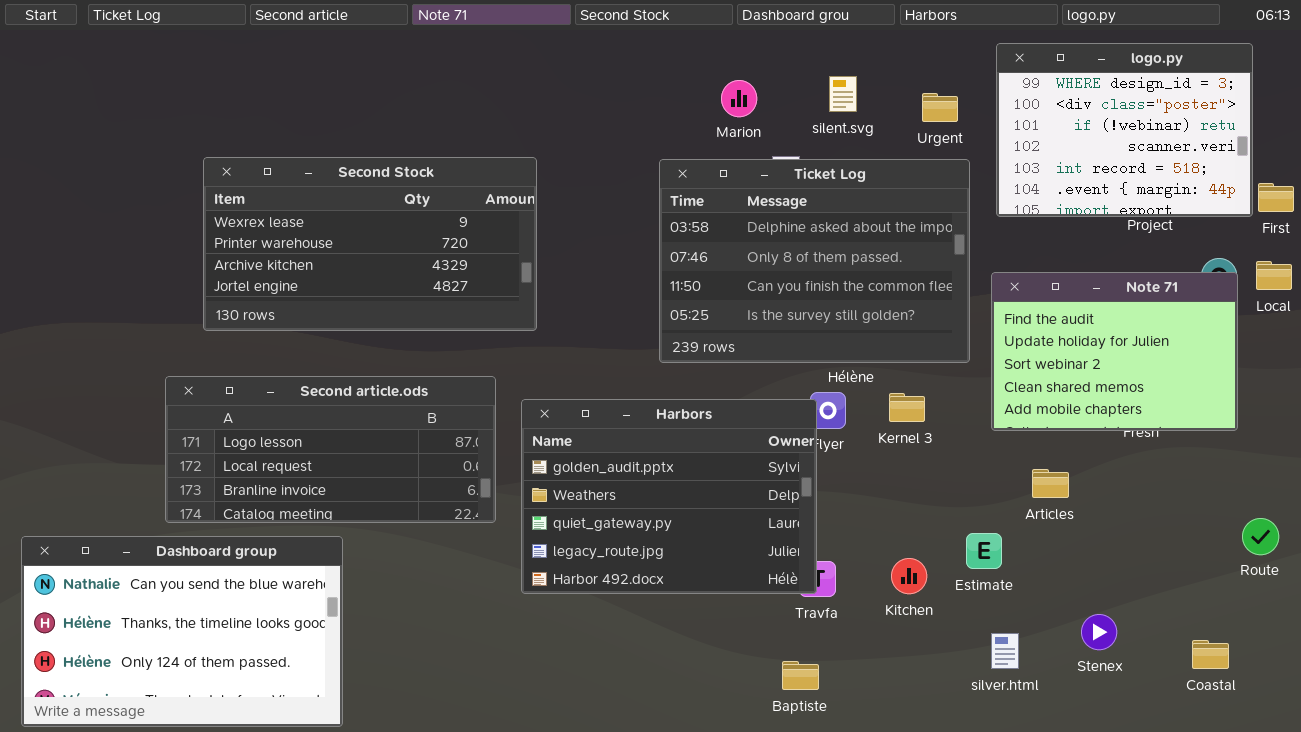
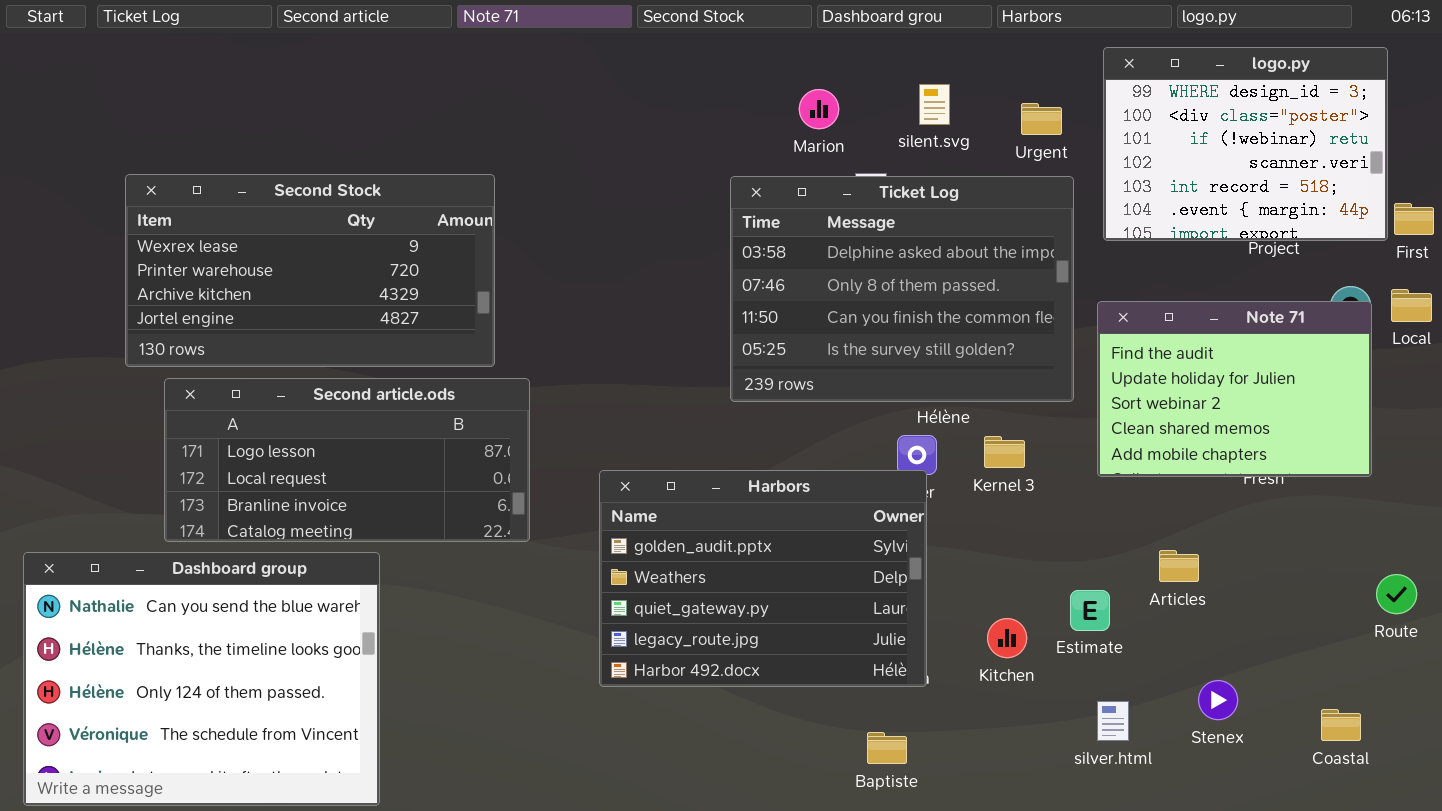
Second Stock: [203,157,537,331] -> [125,174,495,367], moved
Second article.ods: [165,376,496,523] -> [164,378,530,542], moved
Harbors: [521,399,817,594] -> [599,470,927,687], moved
Articles: [1032,469,1069,498] -> [1159,550,1199,582], moved
Dashboard group: [21,536,343,727] -> [23,552,380,806], resized

